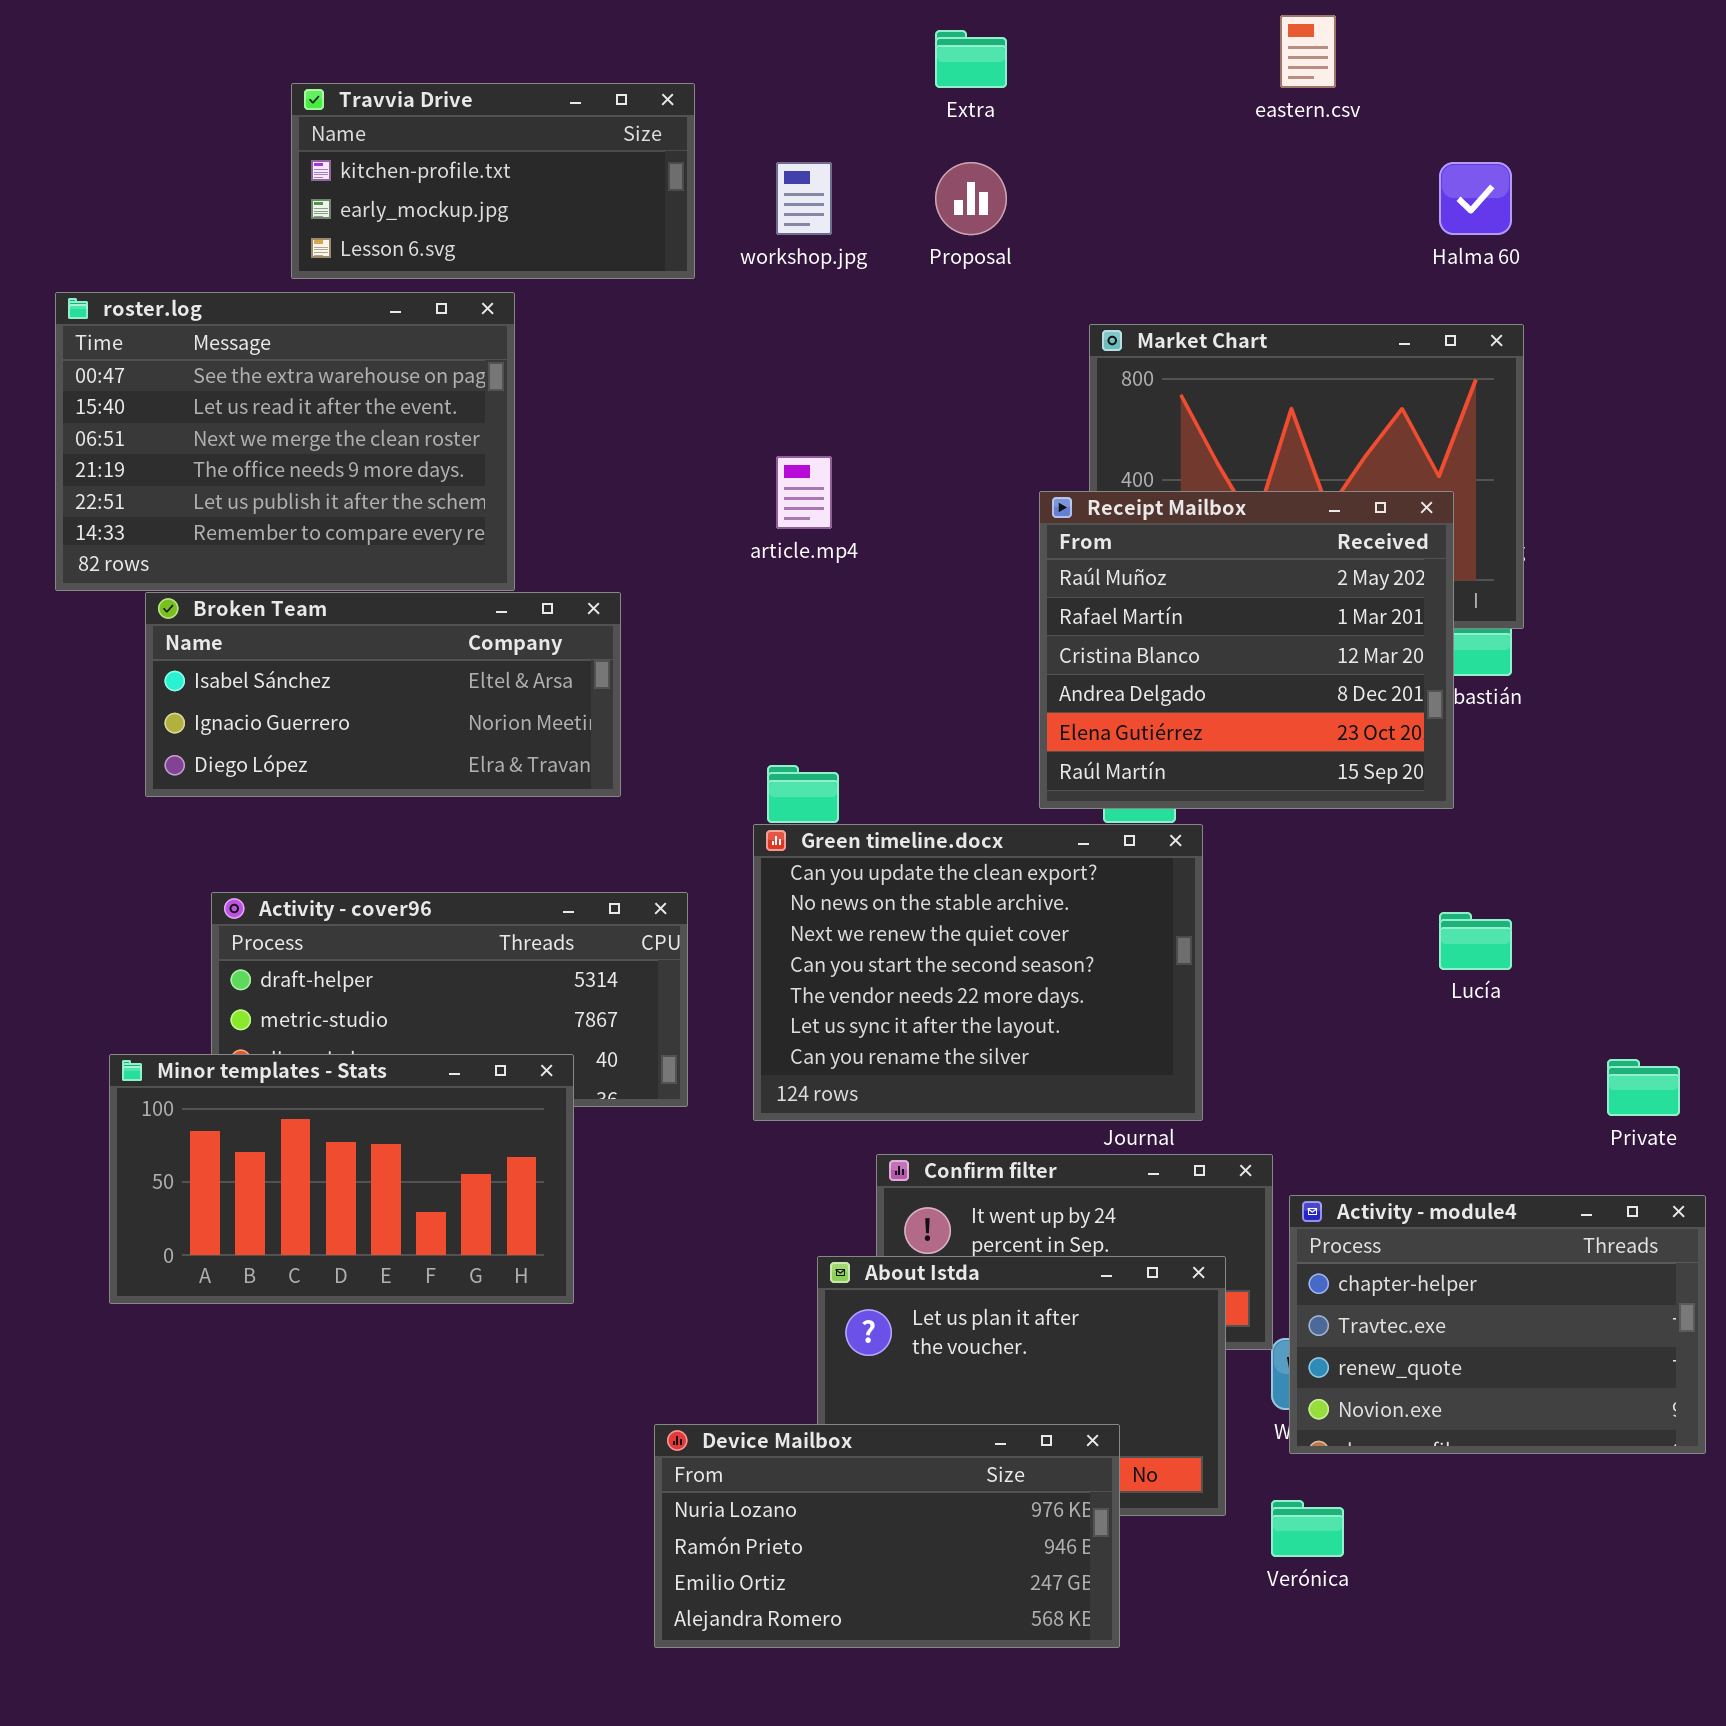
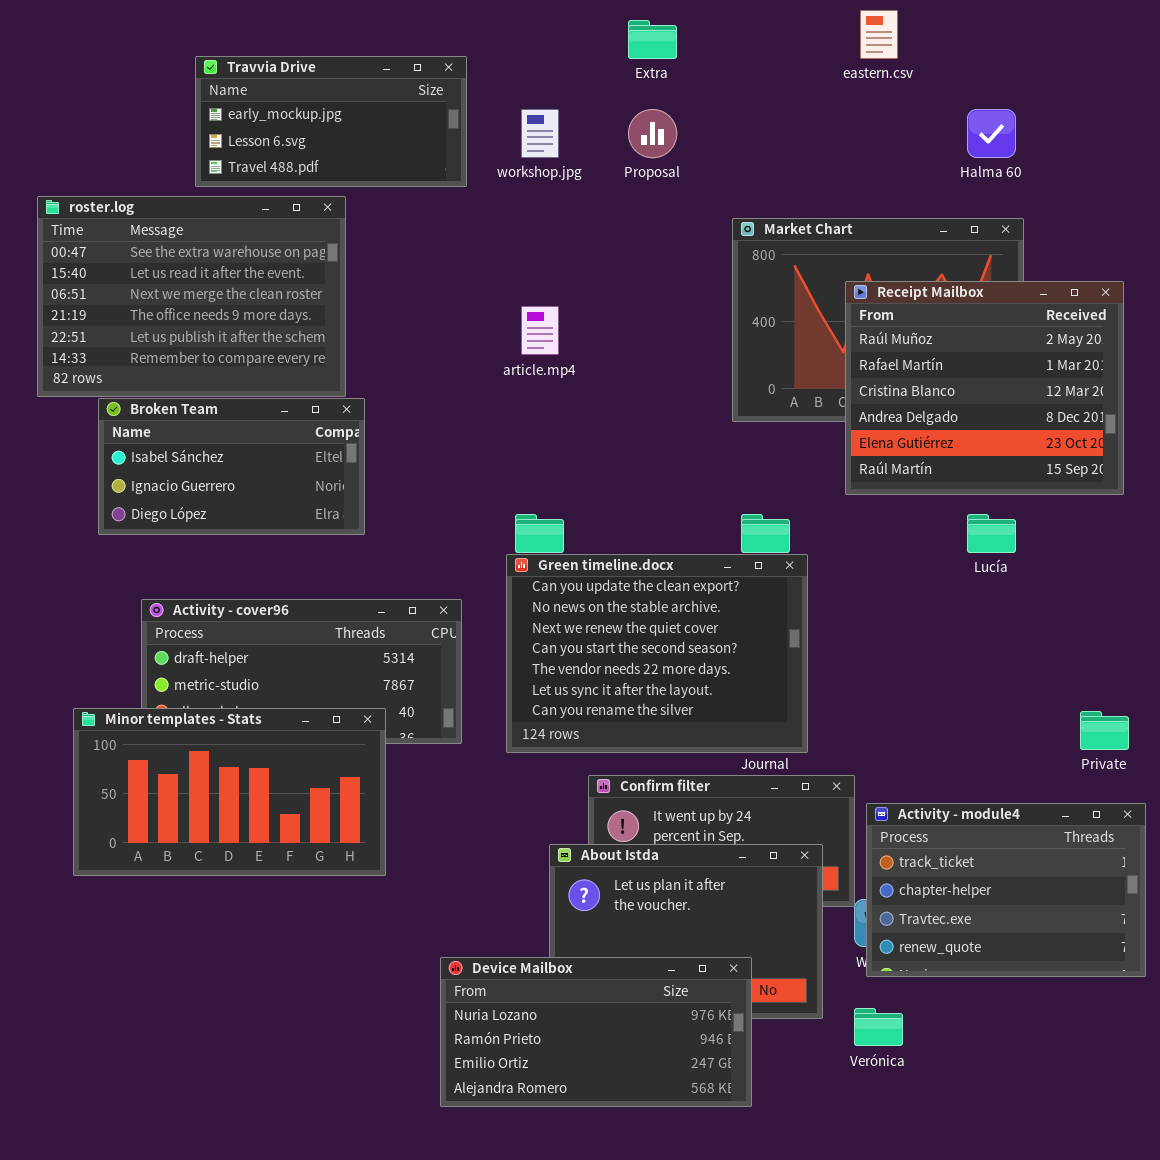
Travvia Drive: [291,83,695,279] -> [195,56,467,187], scrolled down 1 row
Receipt Mailbox: [1039,491,1454,809] -> [845,281,1124,495], moved
Broken Team: [145,592,621,797] -> [98,398,365,535], resized
Lucía: [1439,912,1512,970] -> [967,514,1016,553], moved
Activity - module4: [1289,1195,1706,1454] -> [866,803,1146,977], scrolled up 1 row

